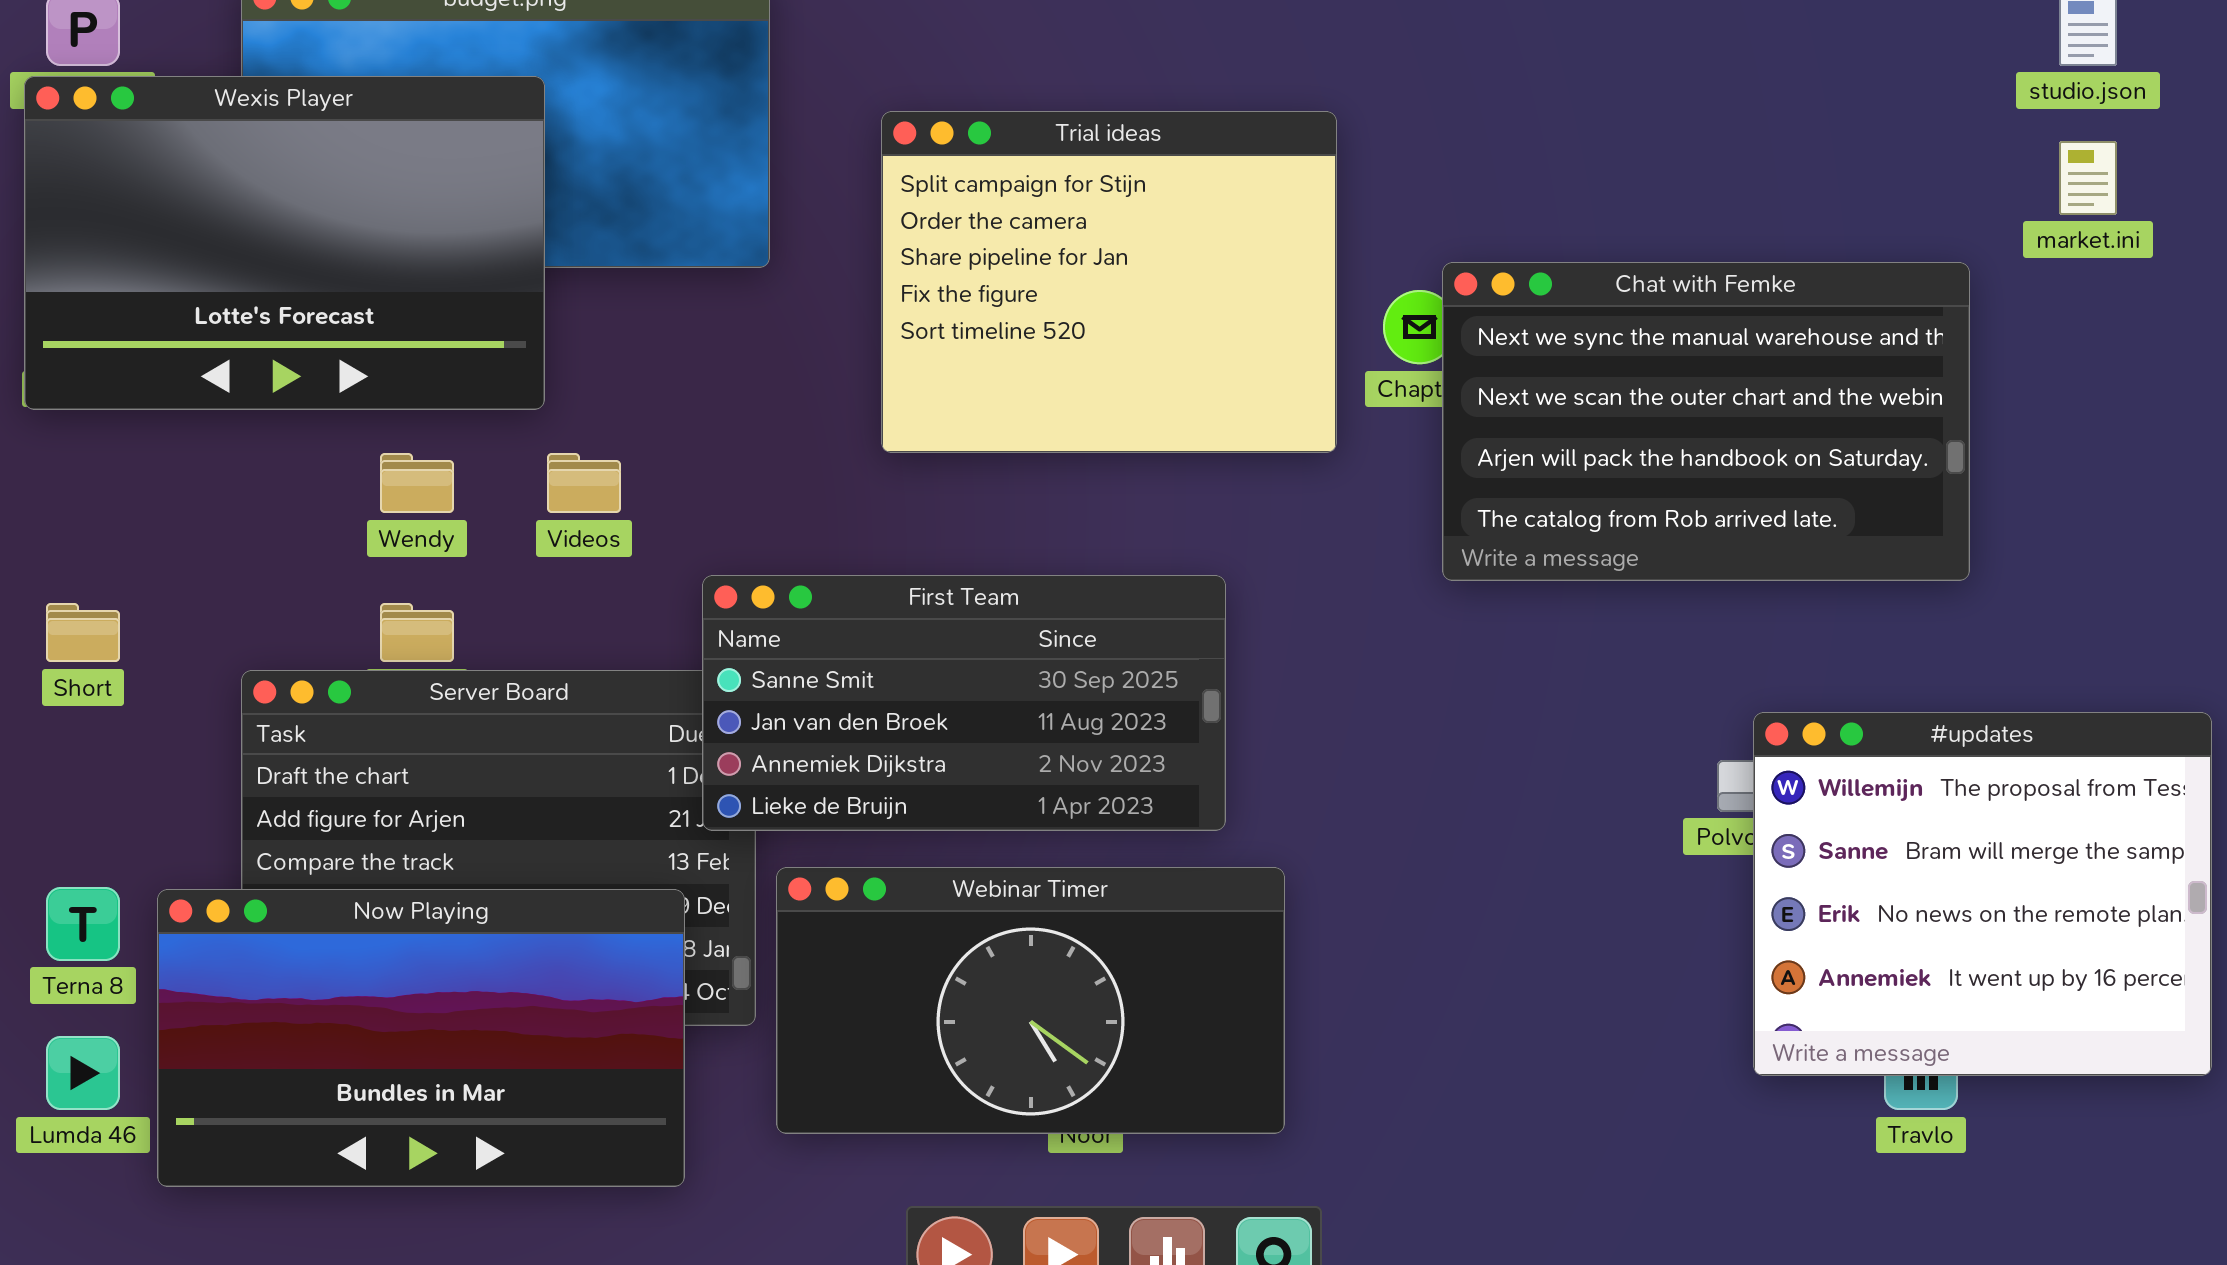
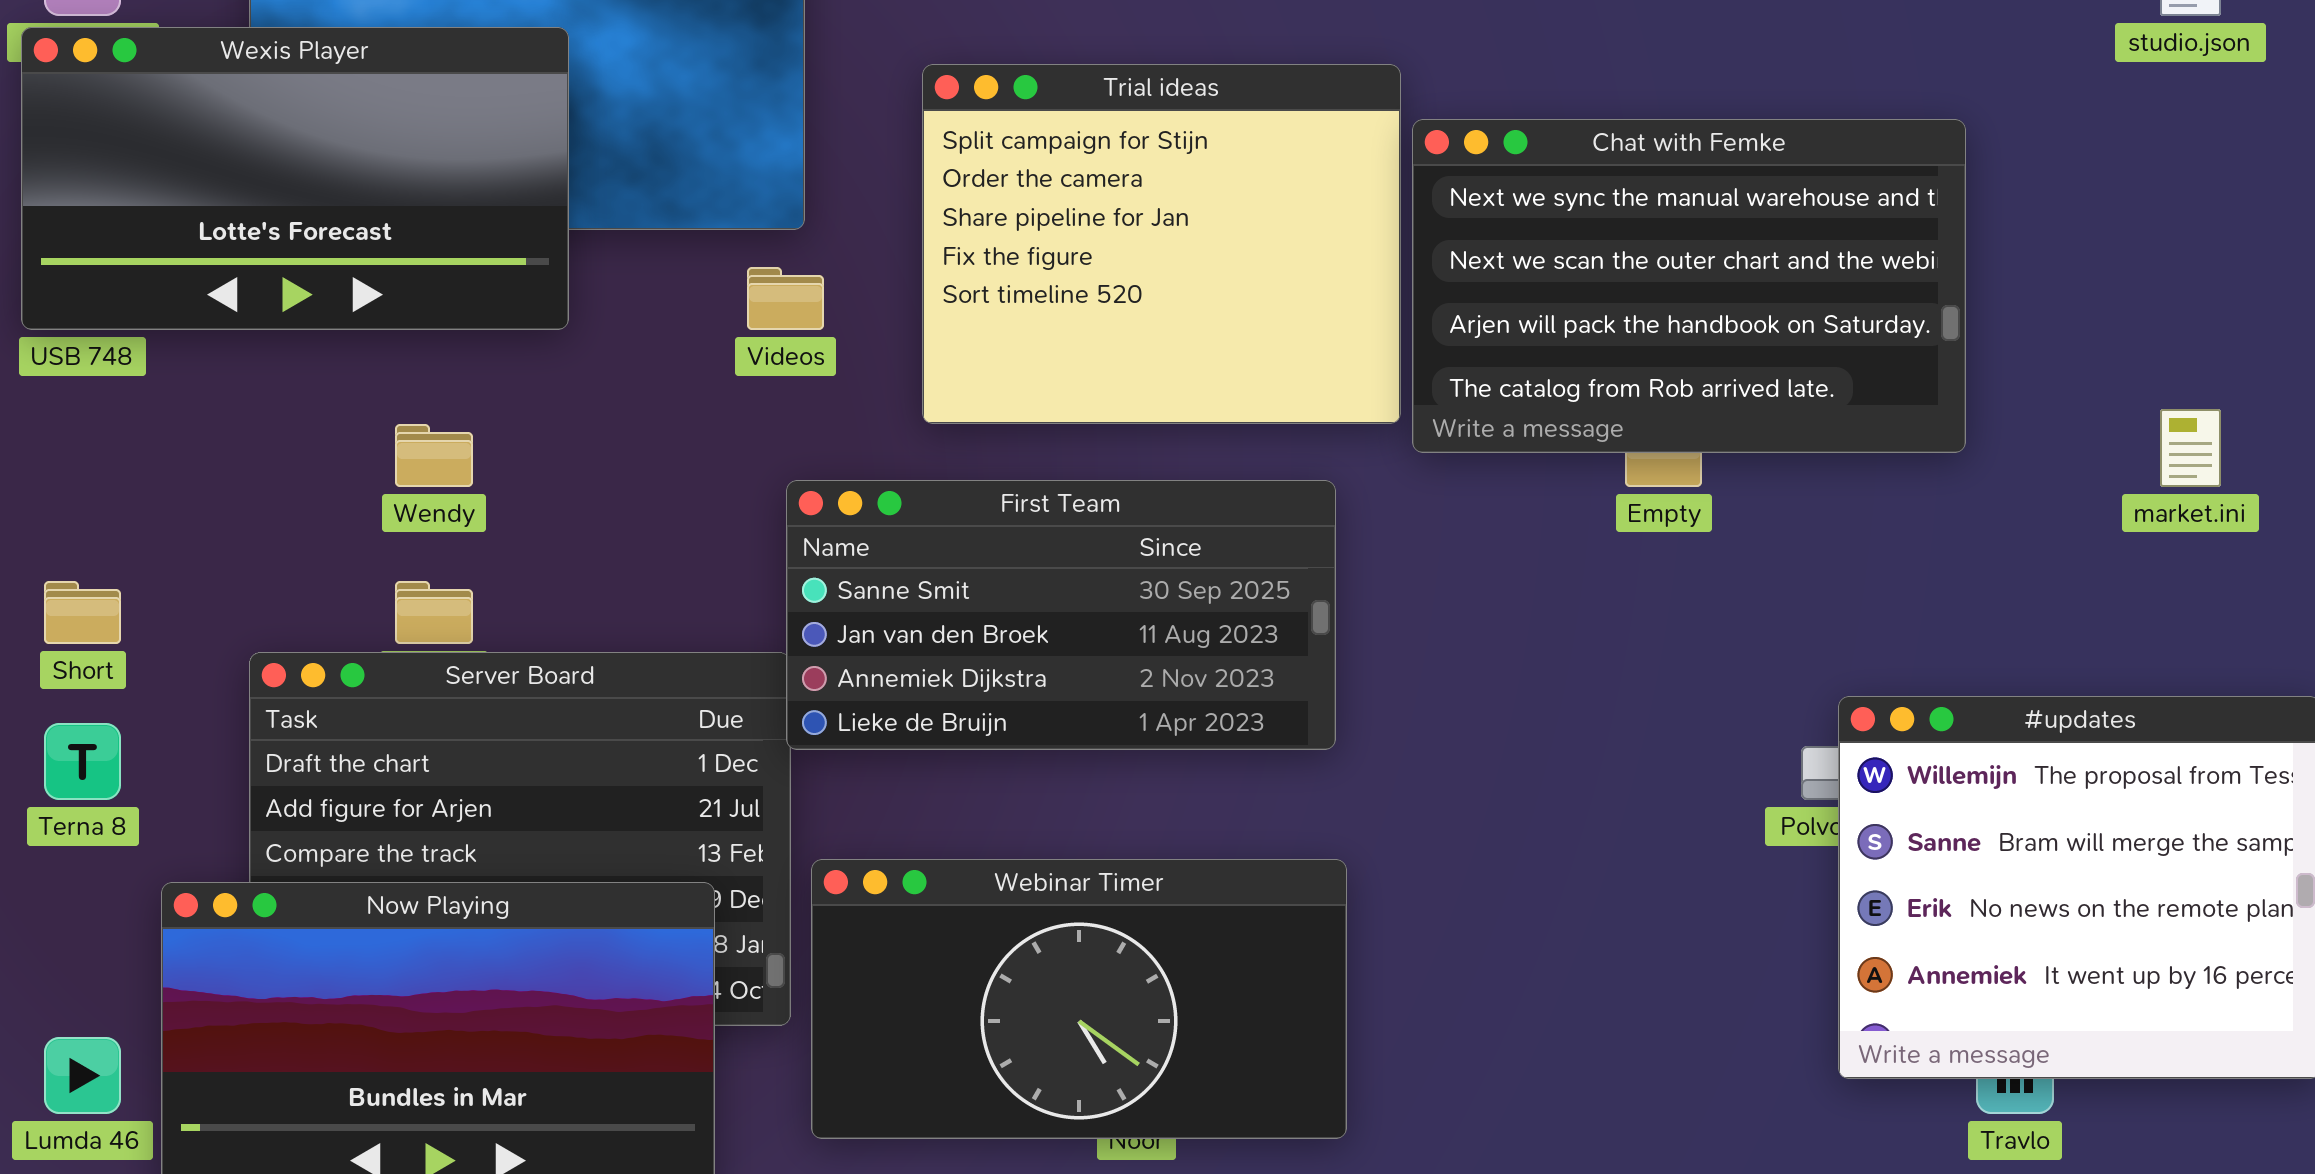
Wexis Player: [24,76,545,410] -> [21,27,569,330], resized
market.ini: [2059,141,2117,215] -> [2160,409,2221,487], moved
Chat with Femke: [1442,262,1970,581] -> [1412,119,1966,453], moved
Videos: [547,453,621,513] -> [747,267,824,330], moved
First Team: [702,575,1226,831] -> [786,480,1336,750], moved
Terna 8: [46,887,120,961] -> [44,723,121,800], moved

